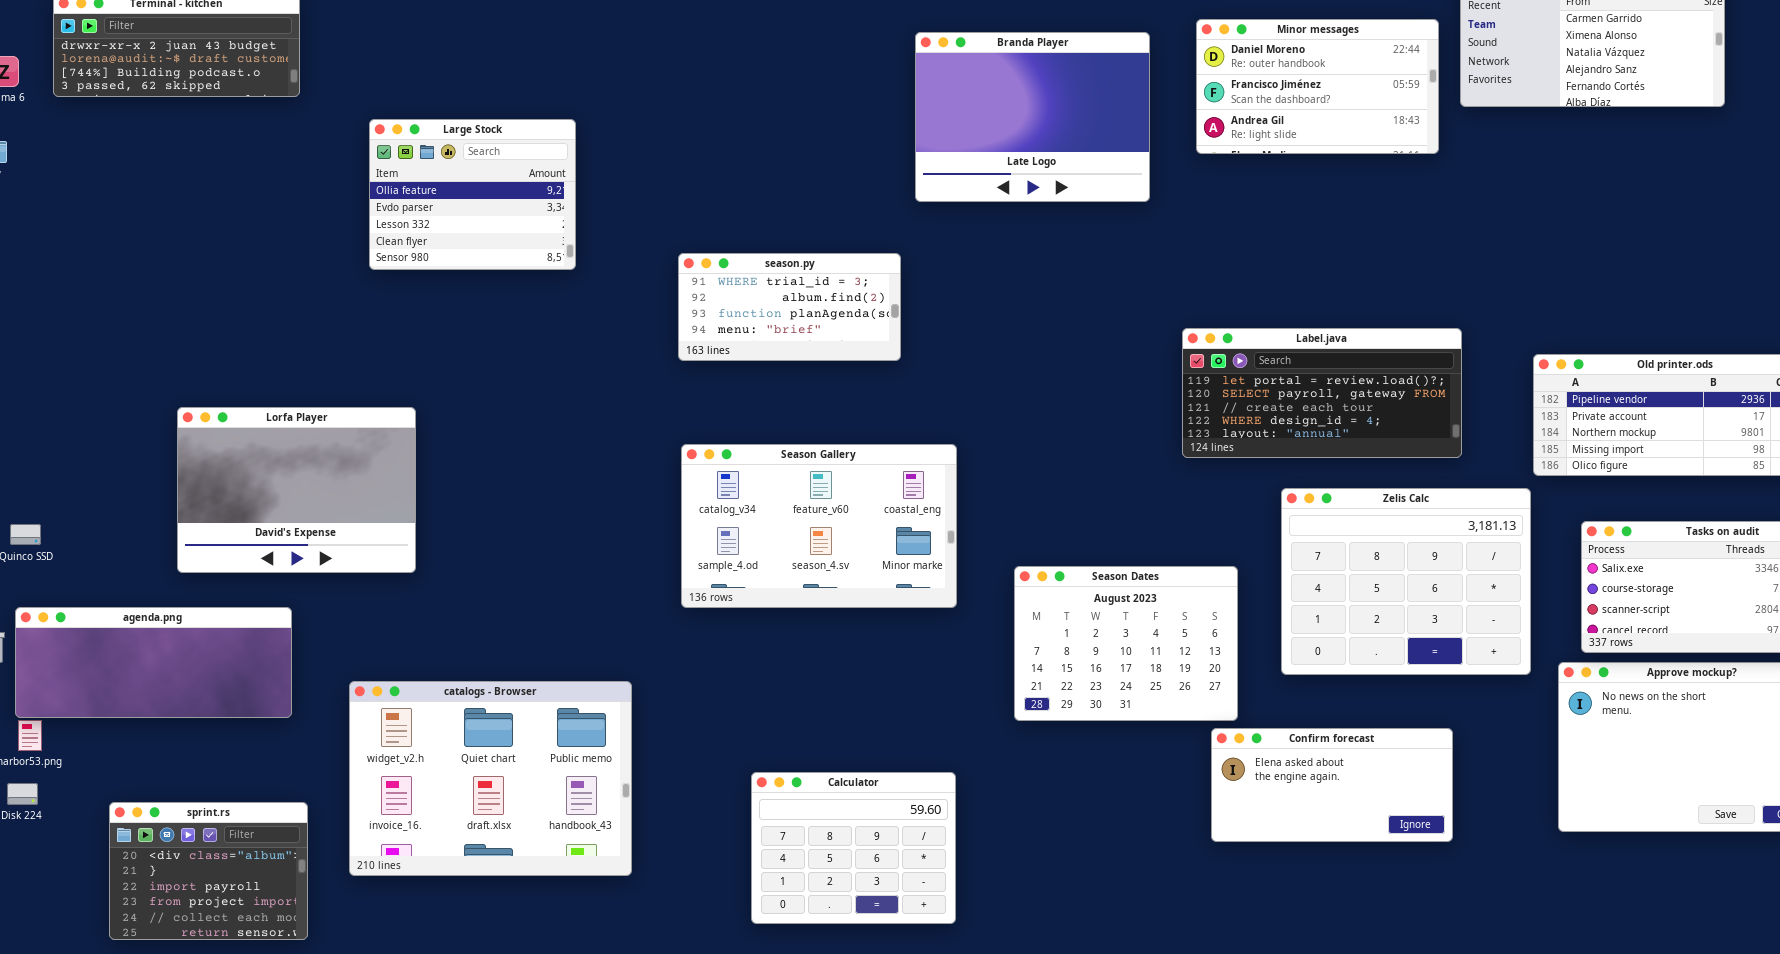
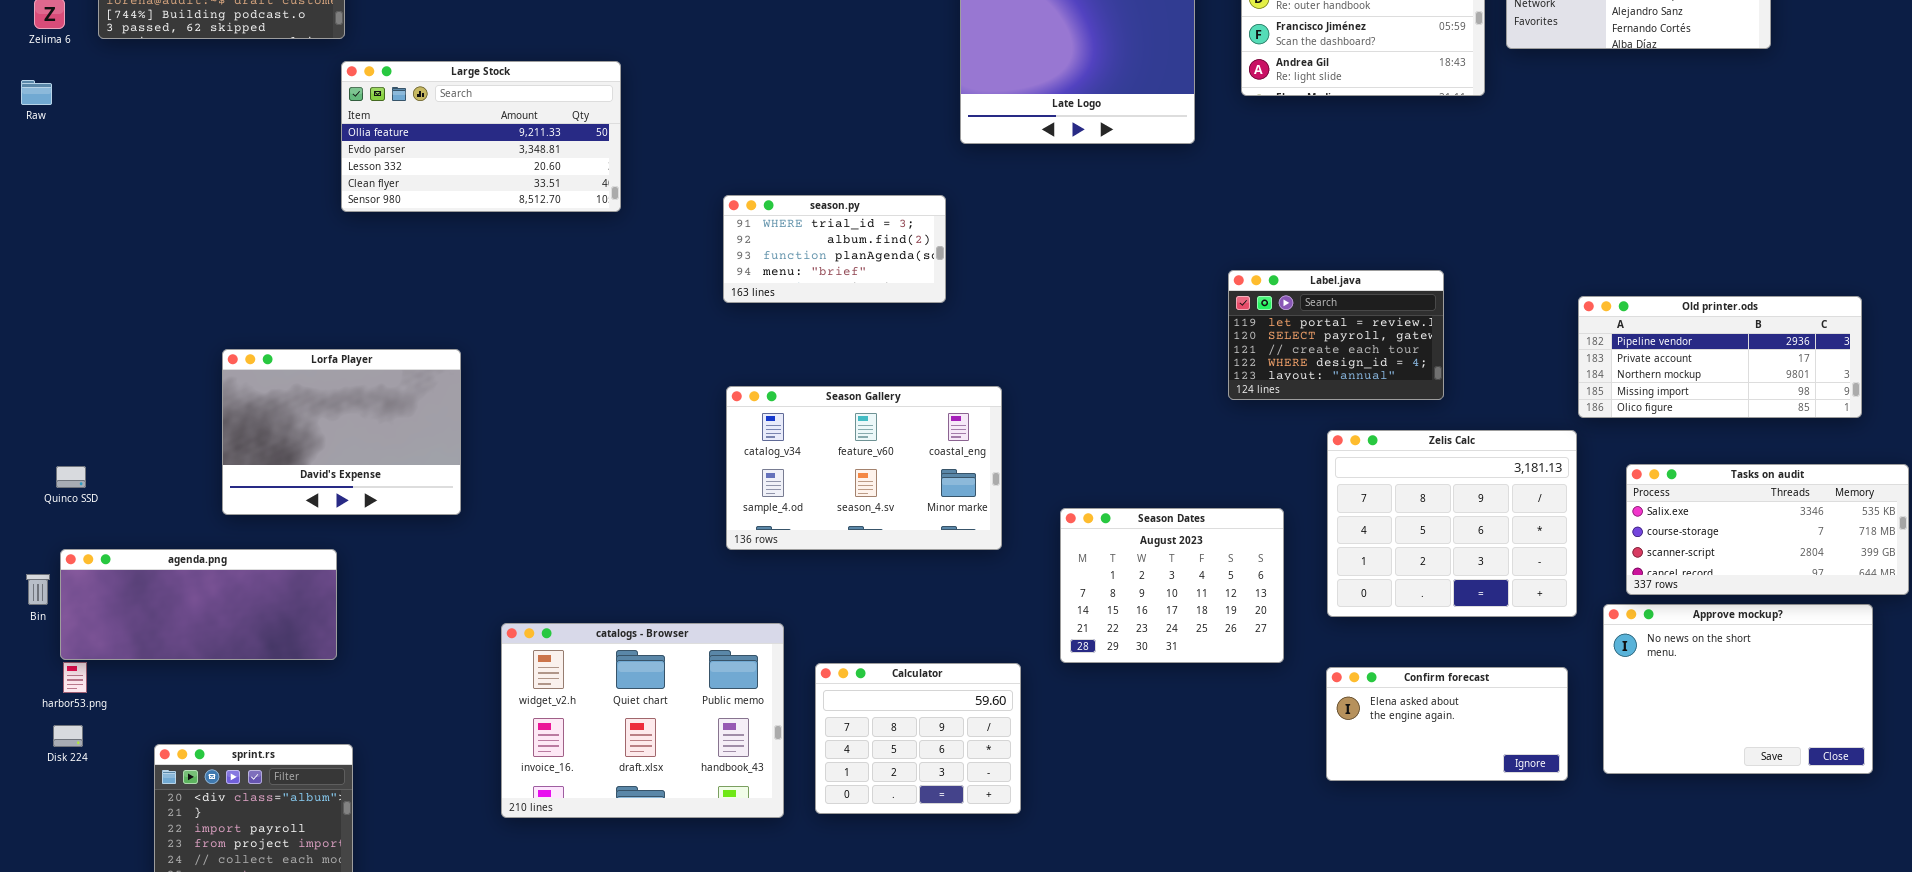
Large Stock: [369,119,576,270] -> [341,61,621,212], resized
Label.java: [1182,328,1462,458] -> [1228,270,1444,400], resized
catalogs - Browser: [349,681,632,876] -> [501,623,784,818], moved
Confirm forecast: [1211,728,1453,842] -> [1326,667,1568,781], moved
Calculator: [751,772,956,924] -> [815,663,1021,814], moved

